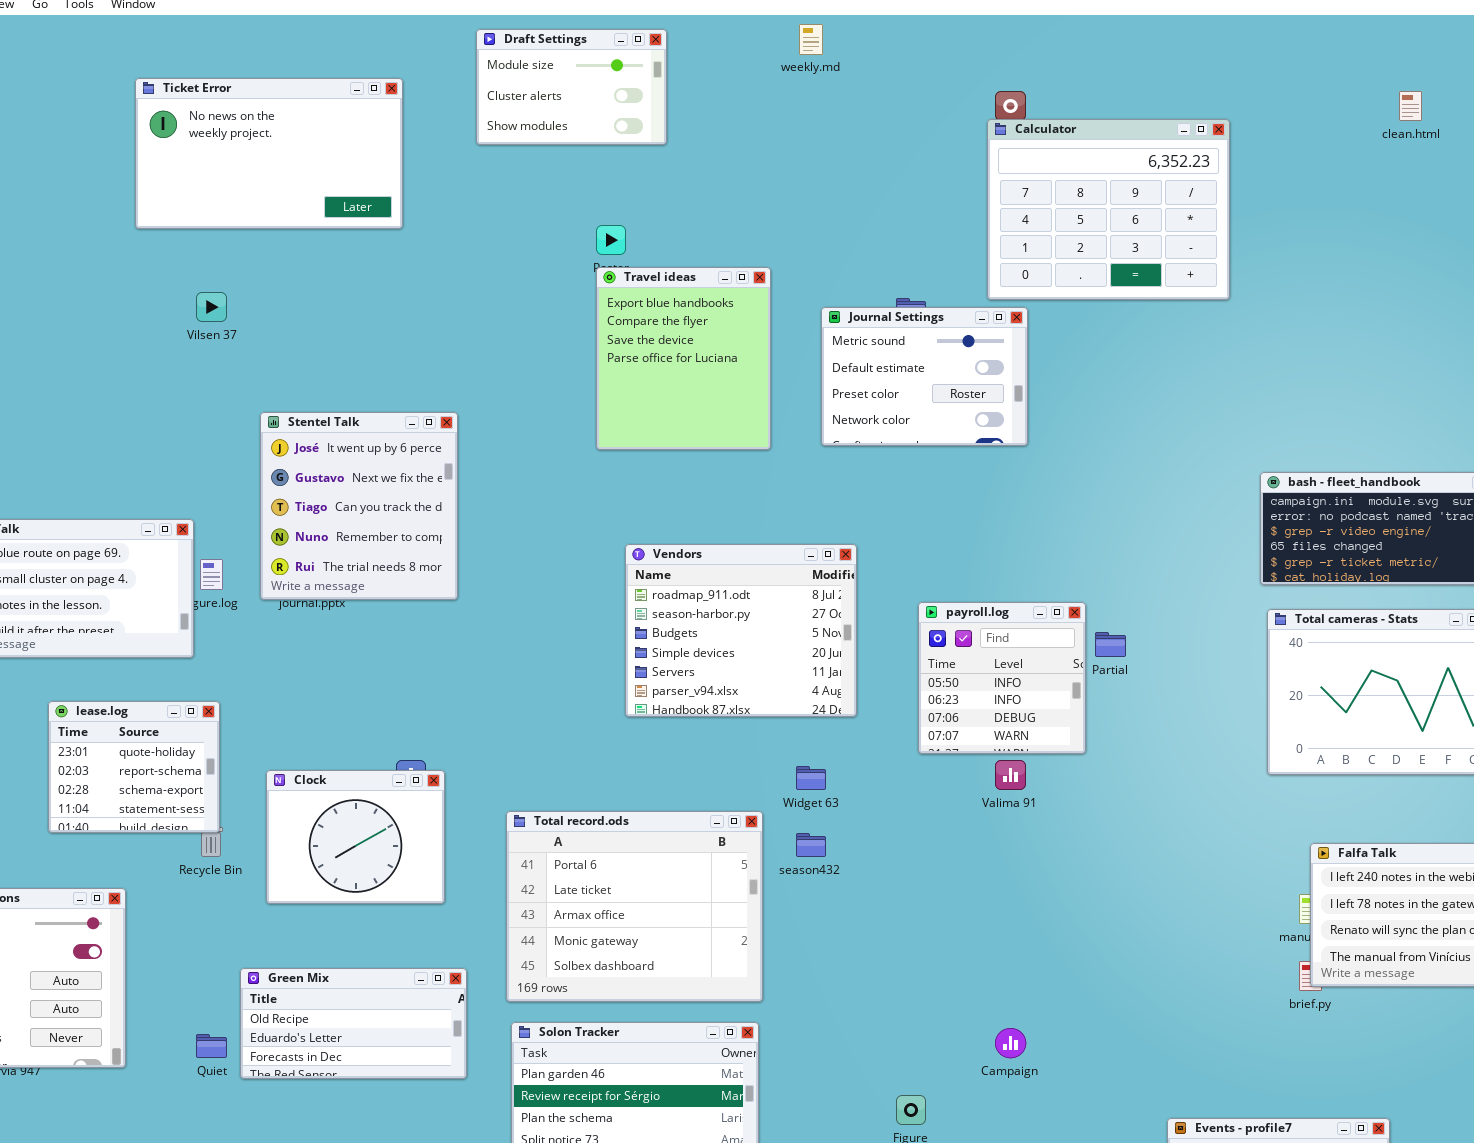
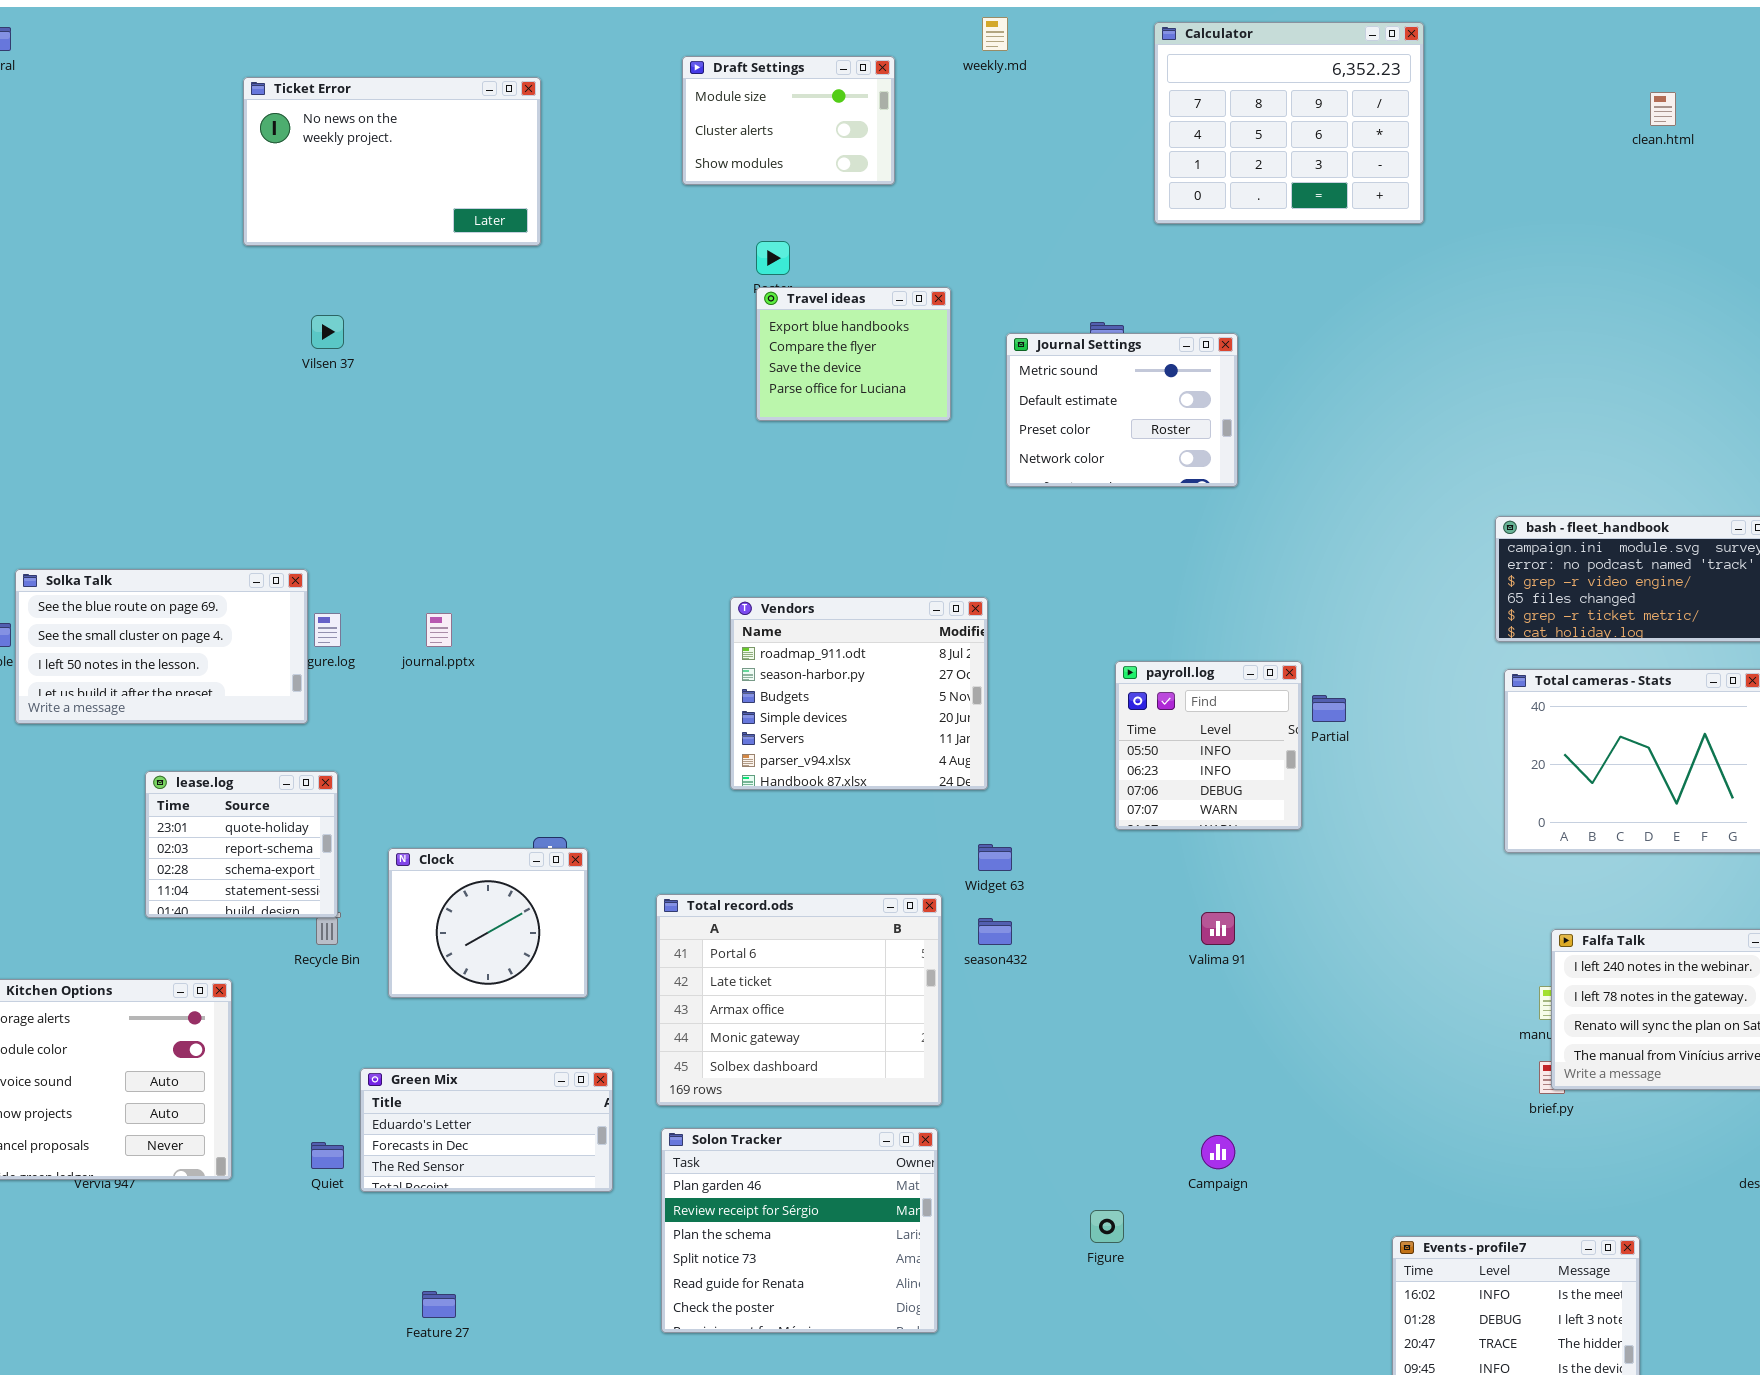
Draft Settings: [476,29,667,145] -> [682,56,895,185], moved
Calculator: [987,119,1230,300] -> [1154,22,1424,224], moved
Travel ideas: [596,267,771,450] -> [756,287,951,421], resized
Stentel Talk: [260,412,458,600] -> none, closed
Vendors: [625,544,857,717] -> [730,597,988,790], moved
Valima 91: [995,760,1026,790] -> [1201,912,1235,945], moved
Green Mix: [240,968,467,1079] -> [360,1068,613,1192], scrolled down 1 row

